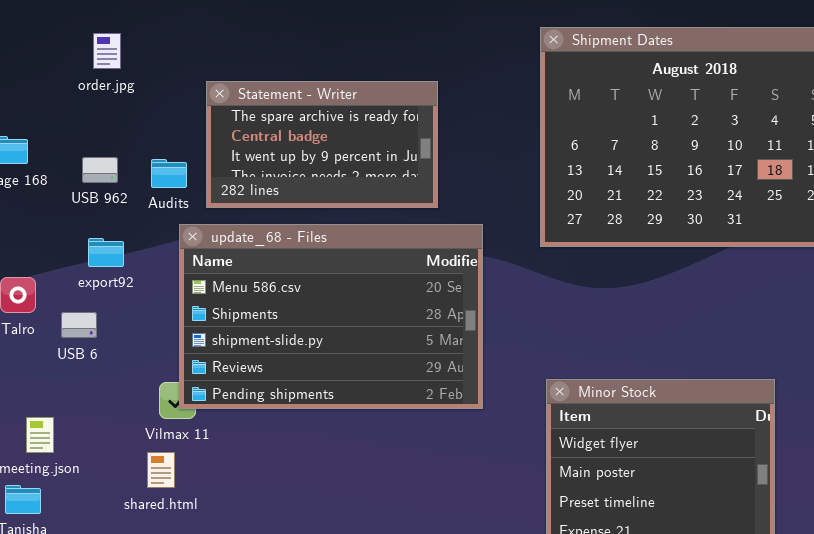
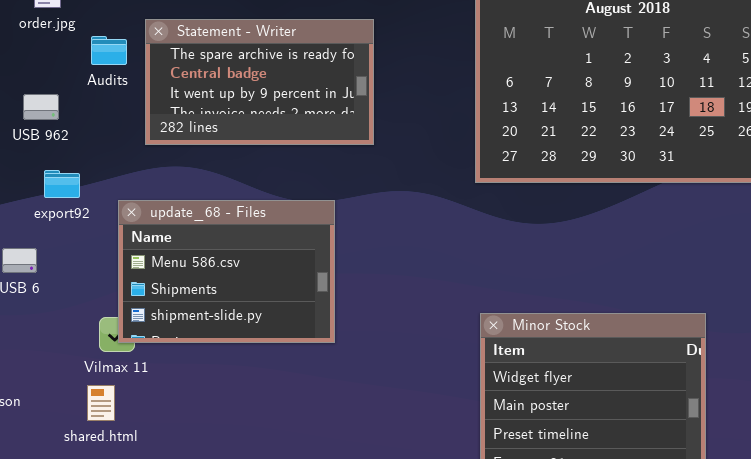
Audits: [151,159,187,188] -> [91,36,127,65], moved
update_68 - Files: [179,224,483,409] -> [118,200,335,343], resized
export92: [88,238,124,267] -> [44,170,80,198], moved

